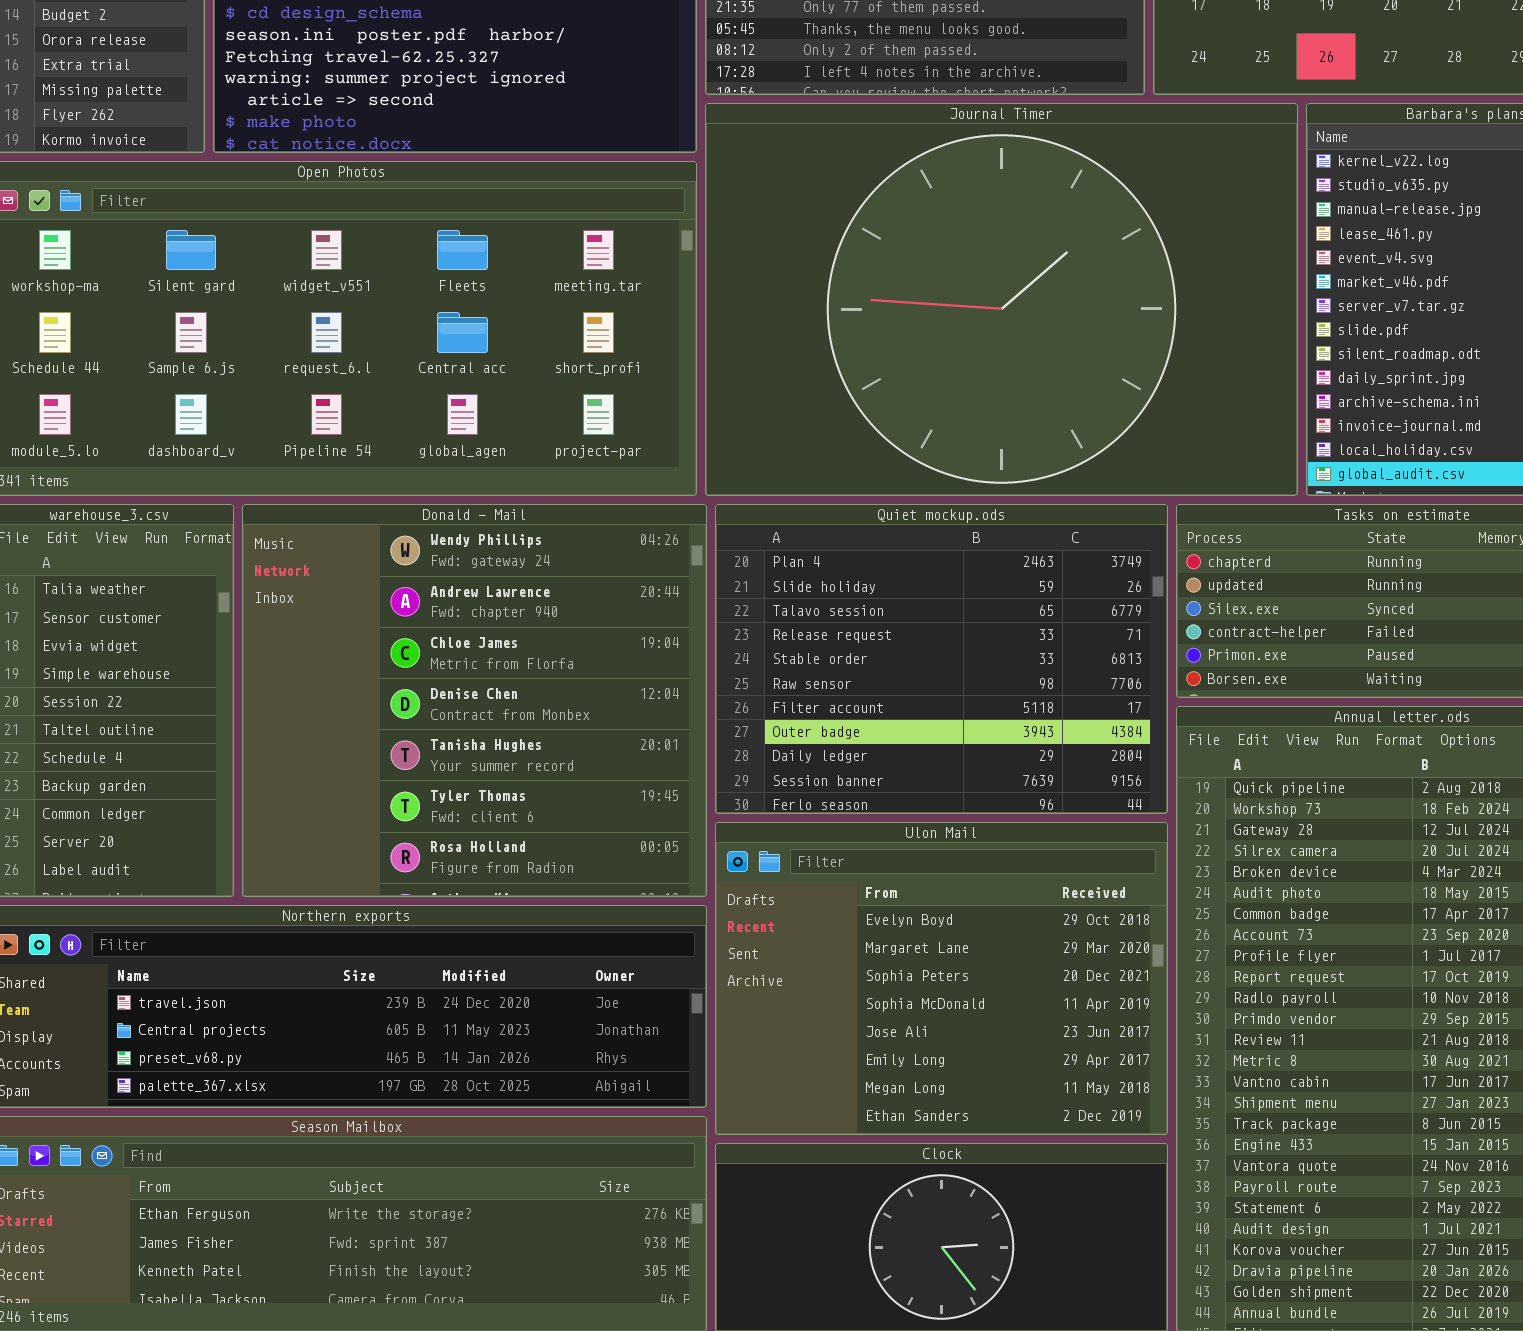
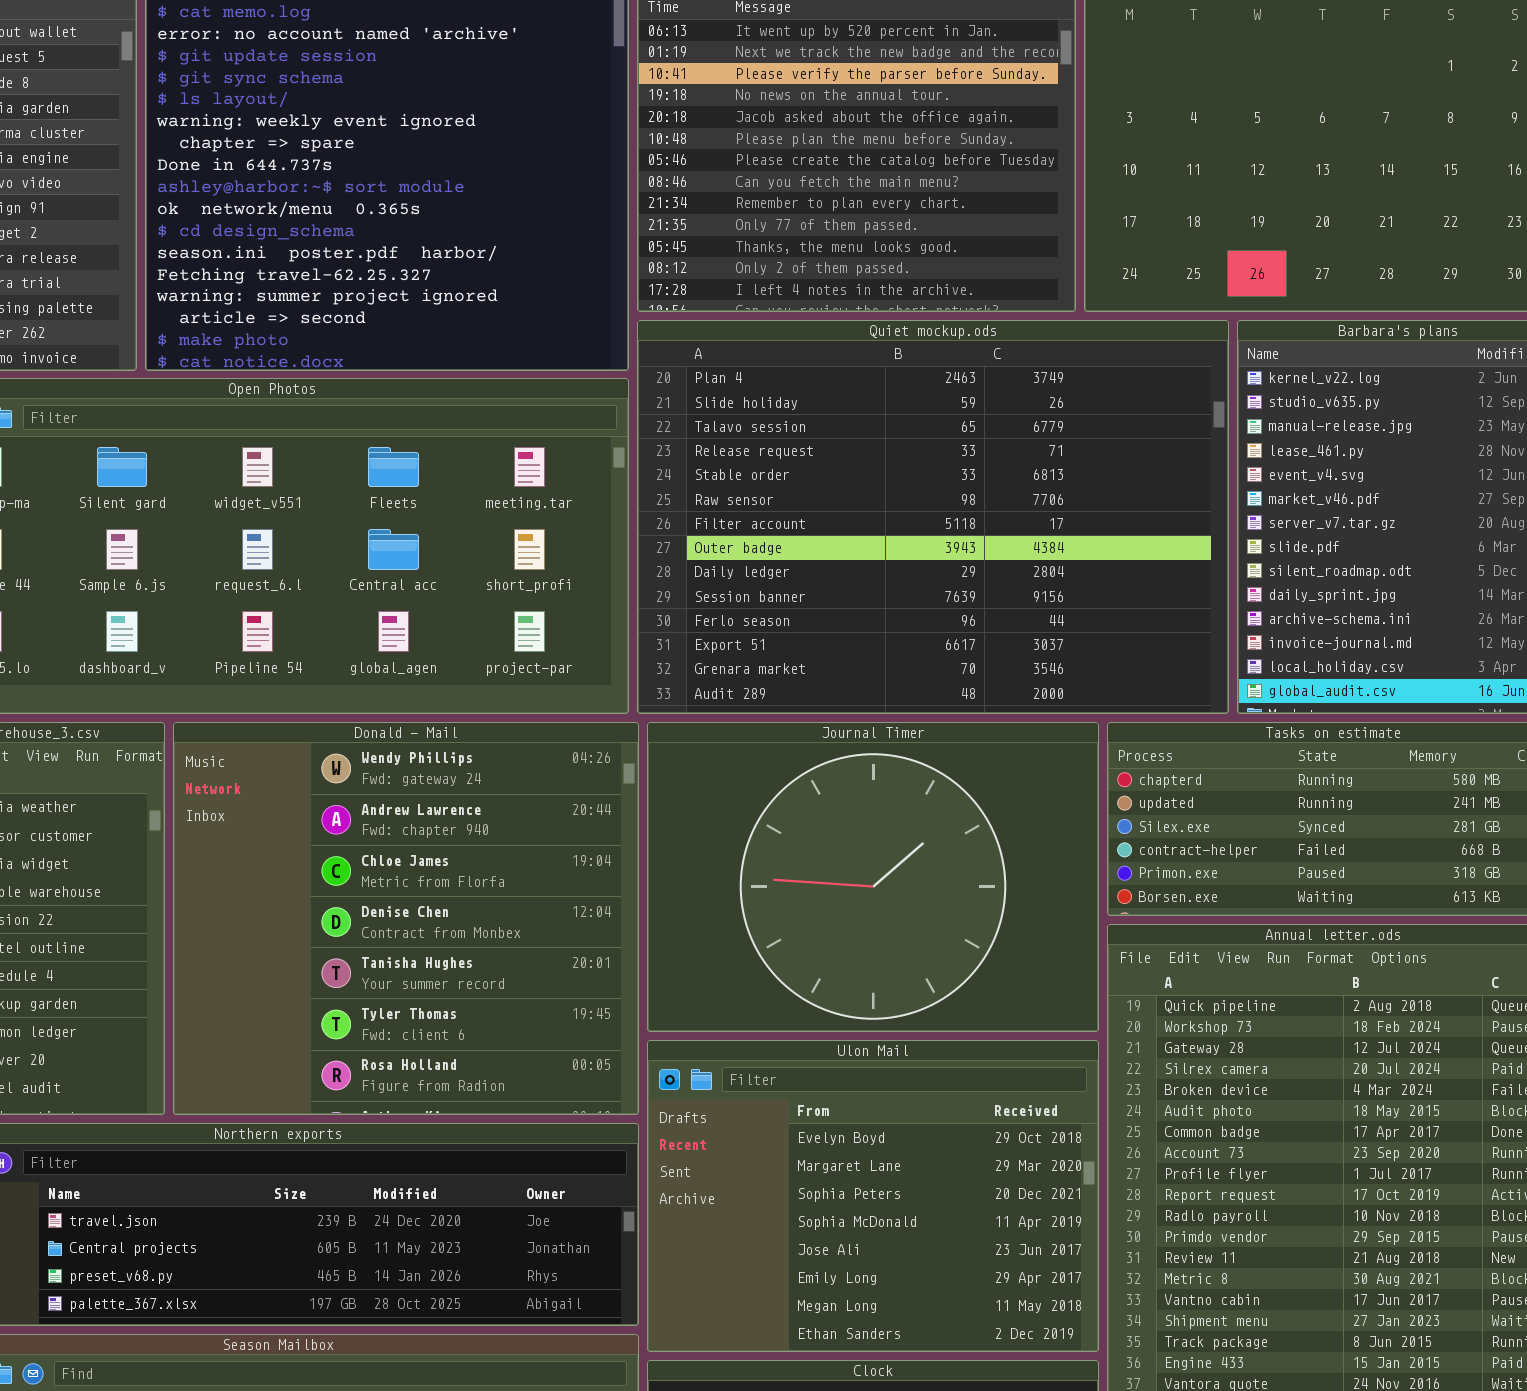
Journal Timer: [705,103,1298,496] -> [647,722,1099,1032], moved, resized
Quiet mockup.ods: [715,504,1168,814] -> [637,320,1229,714], moved, resized

